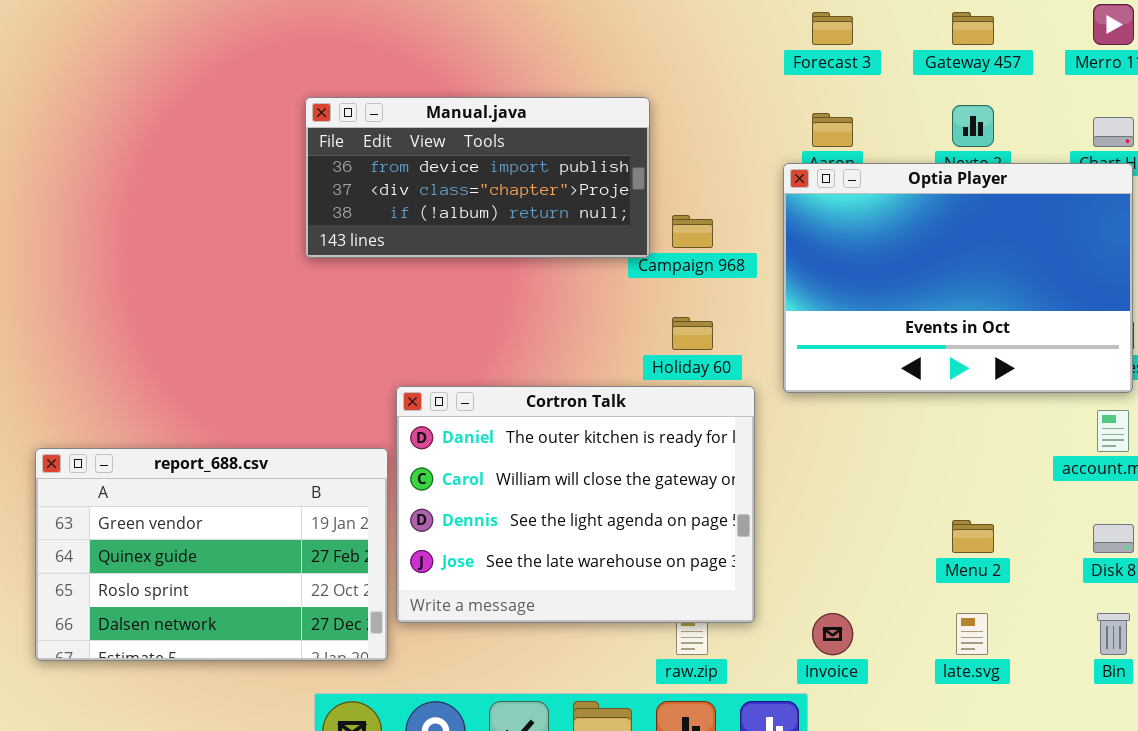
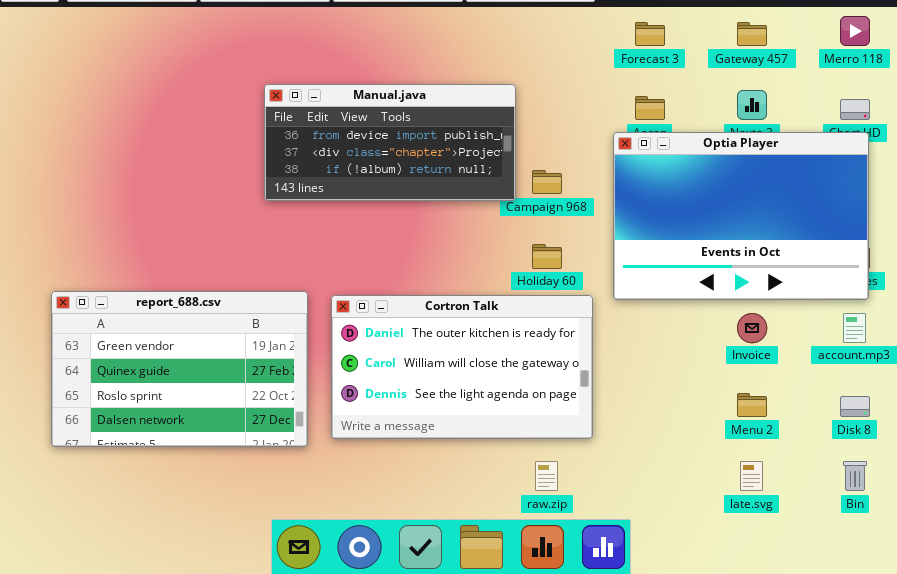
Cortron Talk: [396,386,755,623] -> [331,295,593,439], resized
report_688.csv: [35,448,388,661] -> [51,291,308,447], moved
Invoice: [812,613,853,655] -> [737,313,767,343], moved

